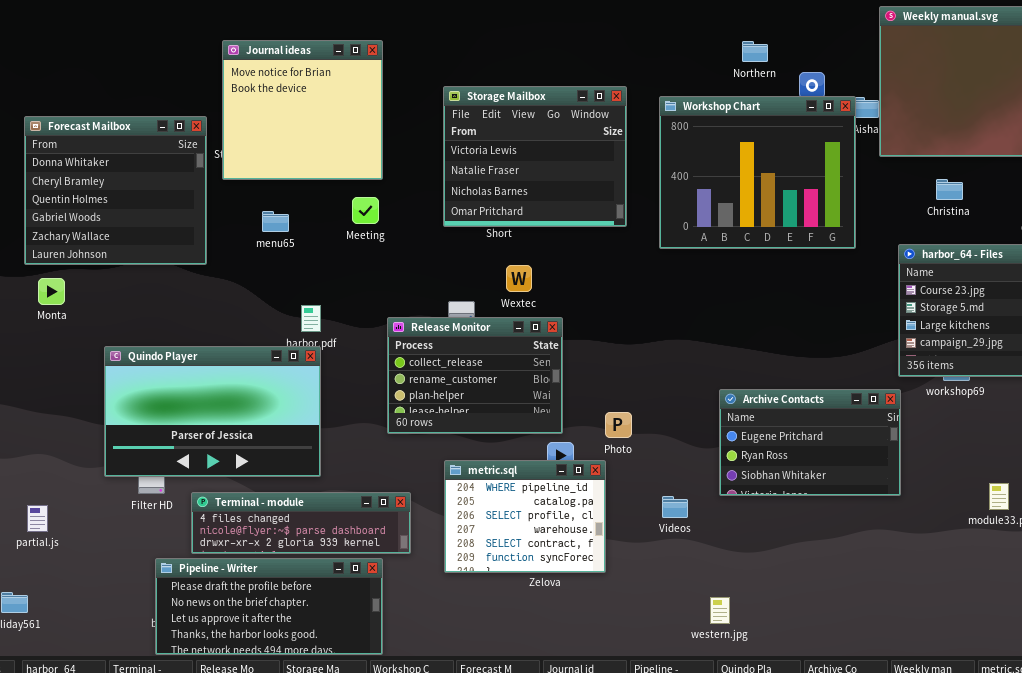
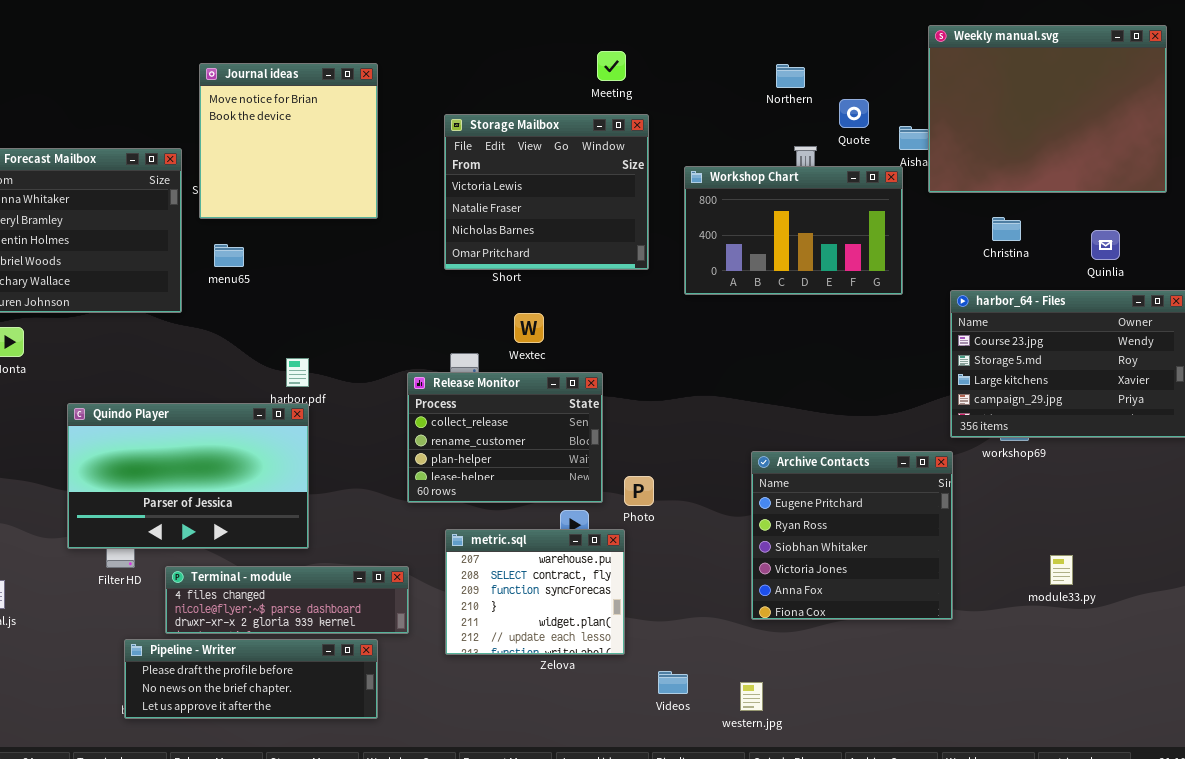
Workshop Chart: [659,96,856,249] -> [684,166,903,295], resized
Meeting: [352,197,379,224] -> [597,51,626,81], moved
menu65: [262,211,289,232] -> [214,244,244,267], moved
Release Monitor: [387,317,563,434] -> [407,372,603,503], moved
Archive Contacts: [719,389,901,496] -> [751,451,953,620], resized
metric.sql: [444,460,606,573] -> [445,529,625,655], scrolled down 3 rows
Videos: [662,496,688,518] -> [658,671,688,694], moved
Pipeline - Writer: [155,558,383,655] -> [124,639,378,719], resized

